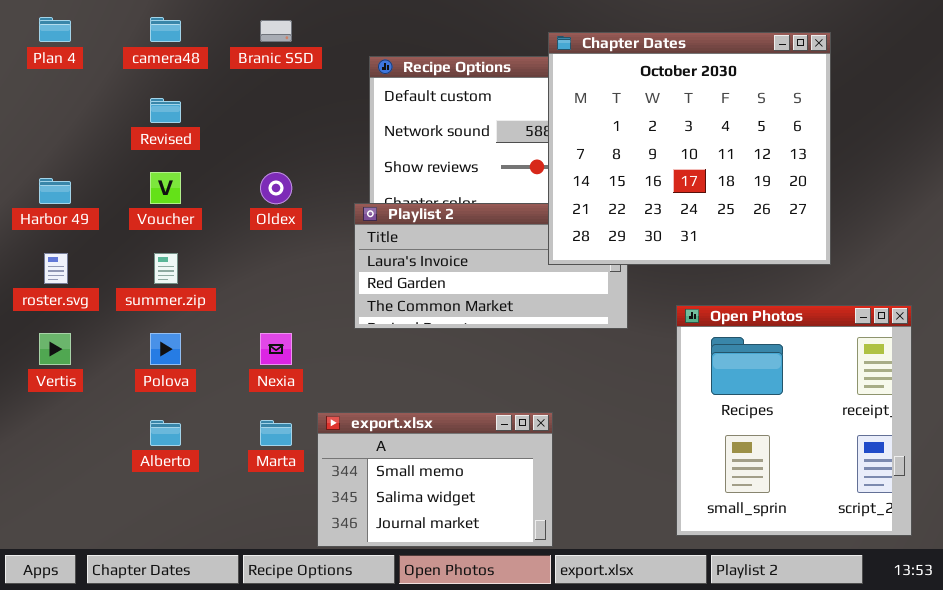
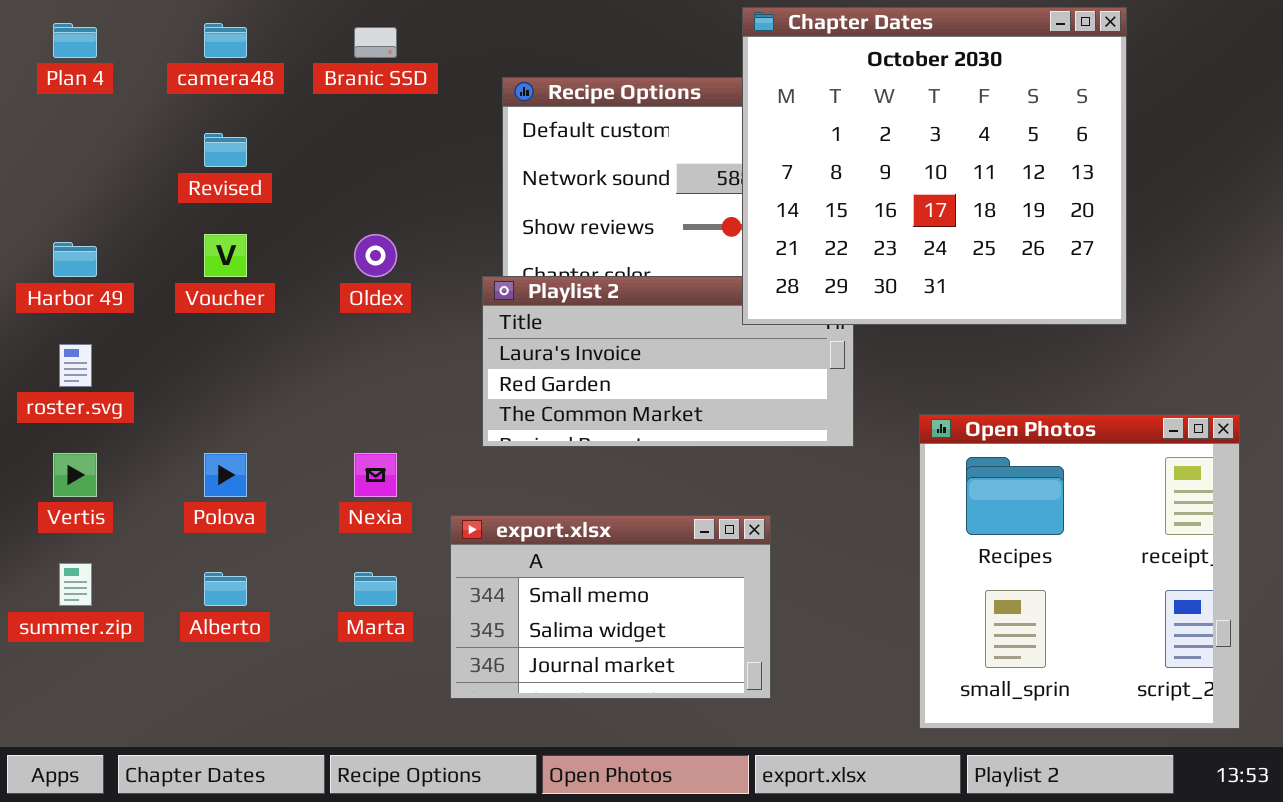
Chapter Dates: [548,32,831,265] -> [742,7,1127,325], moved
summer.zip: [154,253,178,284] -> [59,563,92,606], moved
export.xlsx: [317,412,553,547] -> [450,515,771,699], moved

